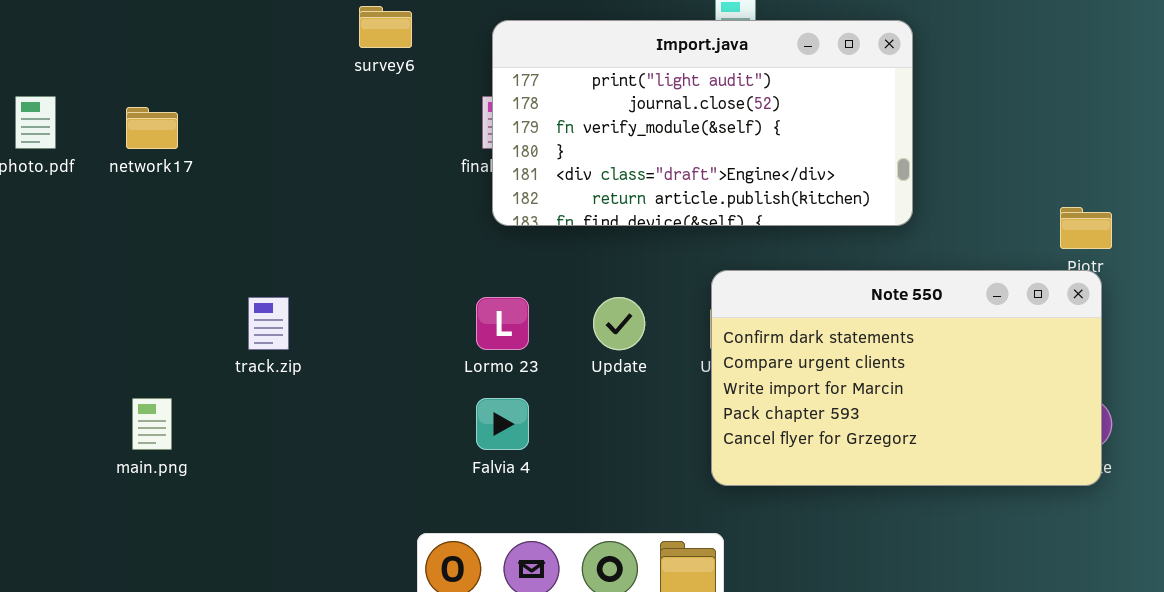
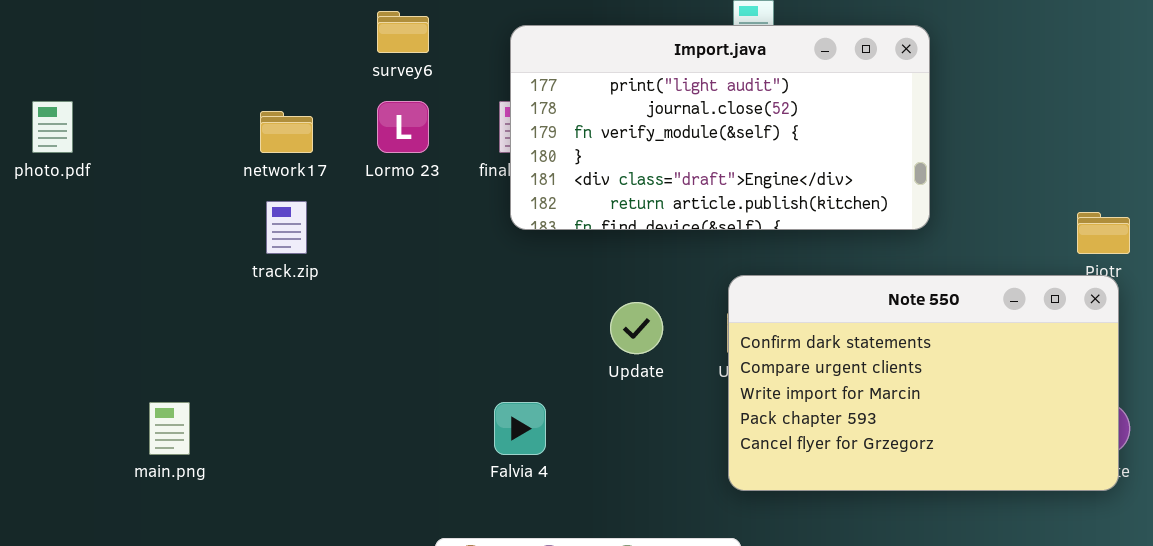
network17: [126,107,178,149] -> [260,111,313,153], moved
track.zip: [248,297,289,350] -> [266,201,307,254], moved
Lormo 23: [476,297,529,350] -> [377,101,429,153], moved

